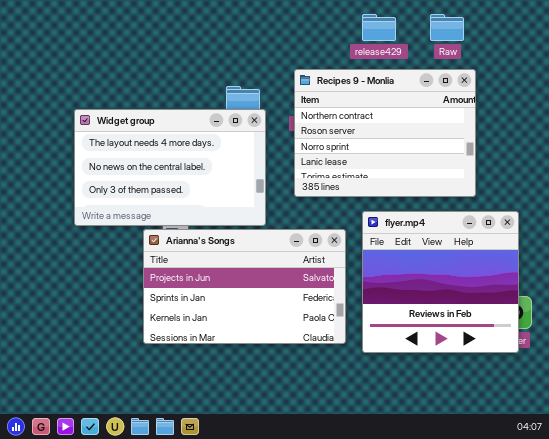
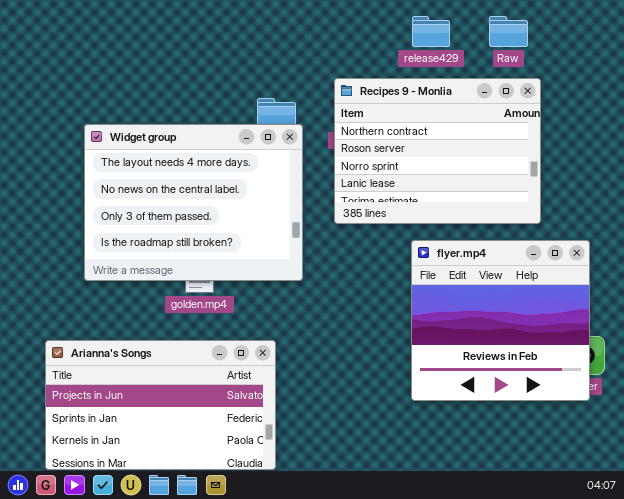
Widget group: [74,109,266,226] -> [84,124,303,281], resized
Arianna's Songs: [143,229,346,344] -> [45,340,276,470], moved

